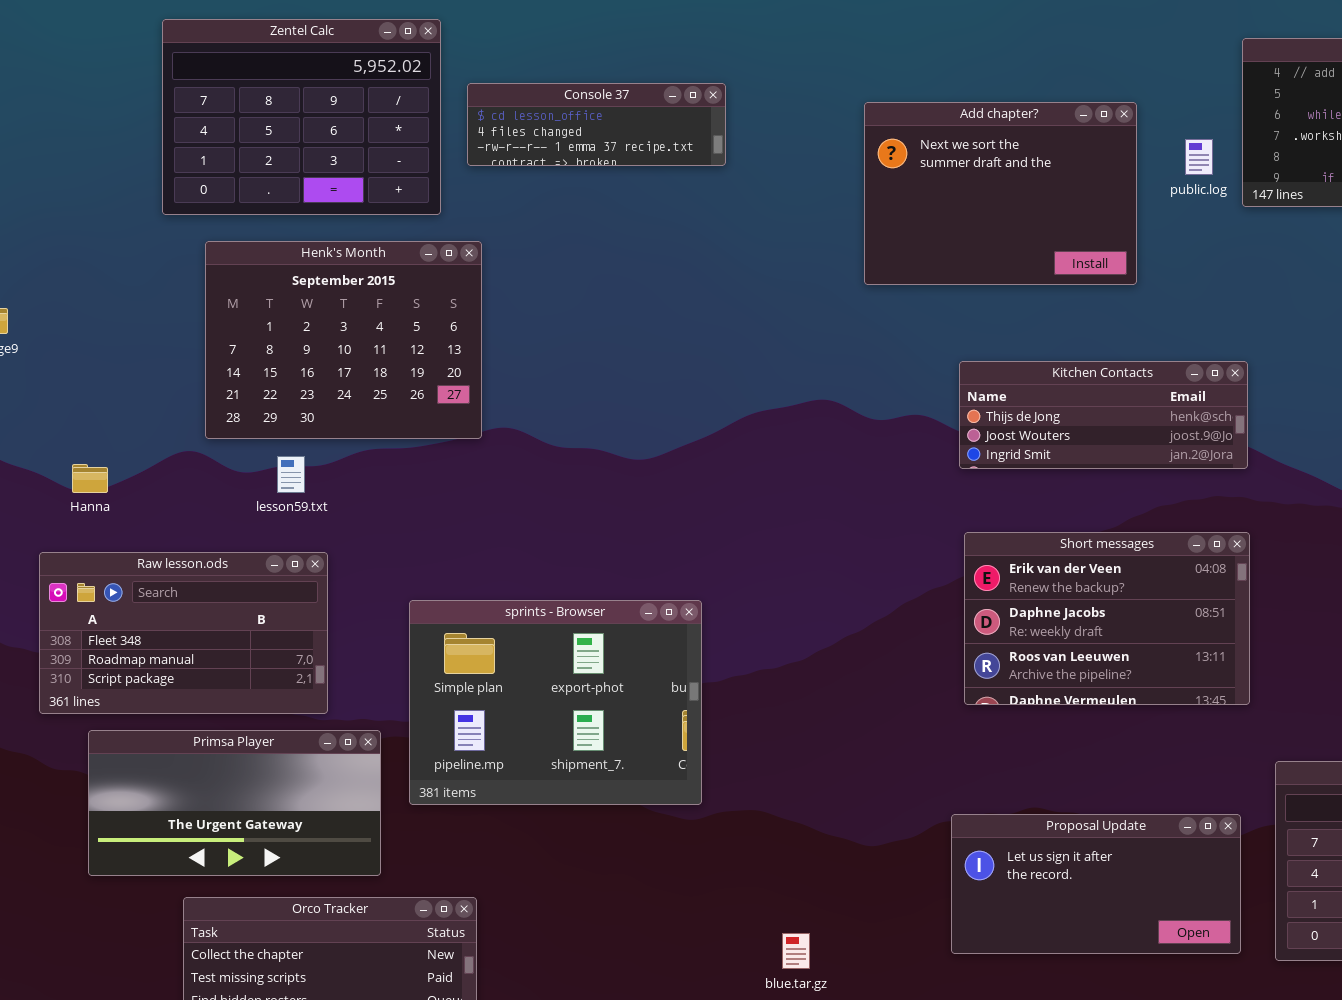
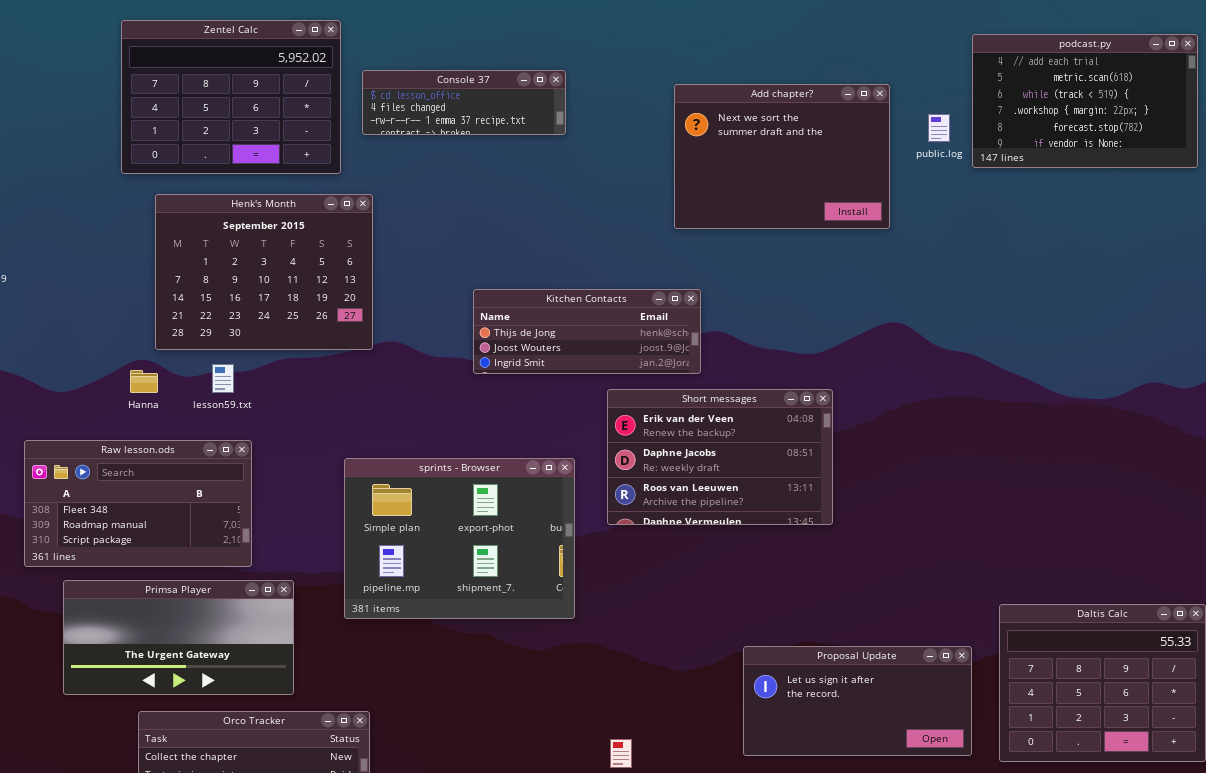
Kitchen Contacts: [959,361,1248,469] -> [473,289,701,374], moved
Hanna: [72,464,108,493] -> [130,370,158,393], moved
Short messages: [964,532,1250,705] -> [607,389,833,525], moved
sprints - Browser: [409,600,702,805] -> [344,458,575,619], moved

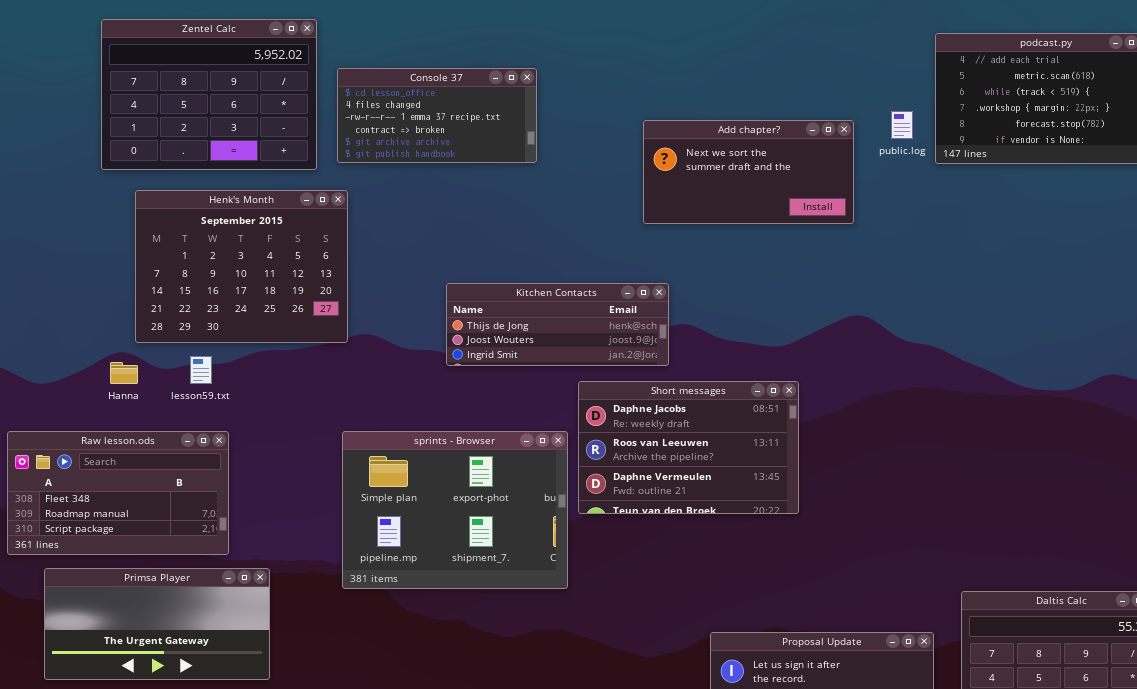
Console 37: [362,70,566,135] -> [337,68,537,163], resized
Add chapter?: [674,84,890,229] -> [643,120,854,224], resized
Short messages: [607,389,833,525] -> [578,381,799,514], scrolled down 1 row
sprints - Browser: [344,458,575,619] -> [342,431,568,589], moved

